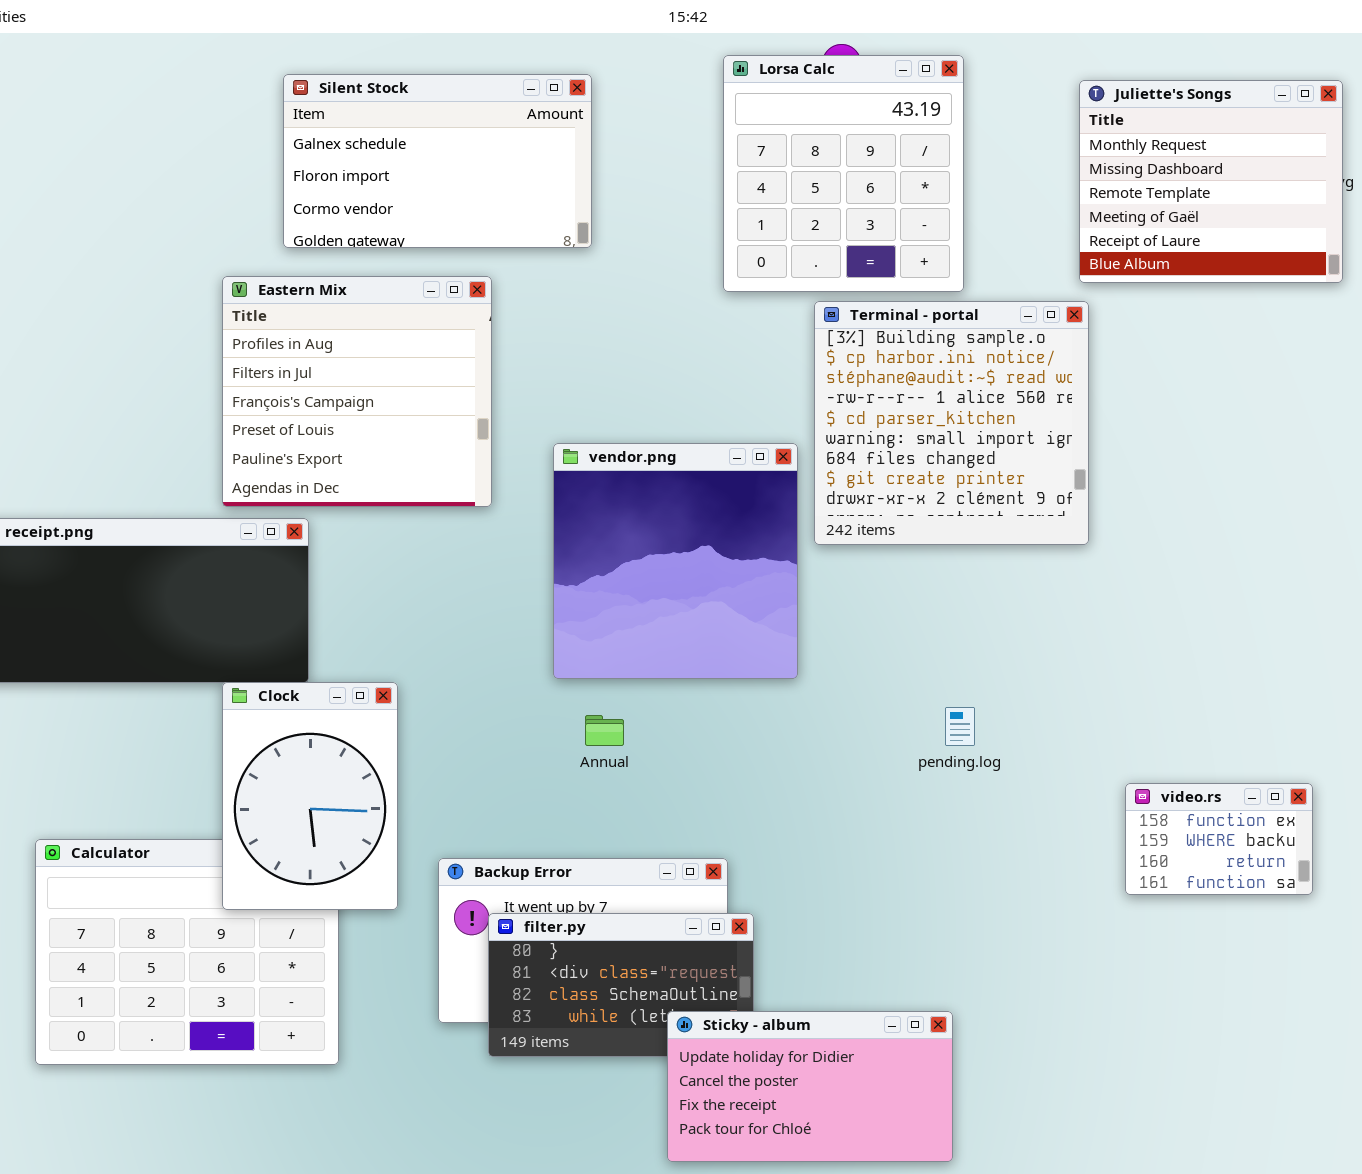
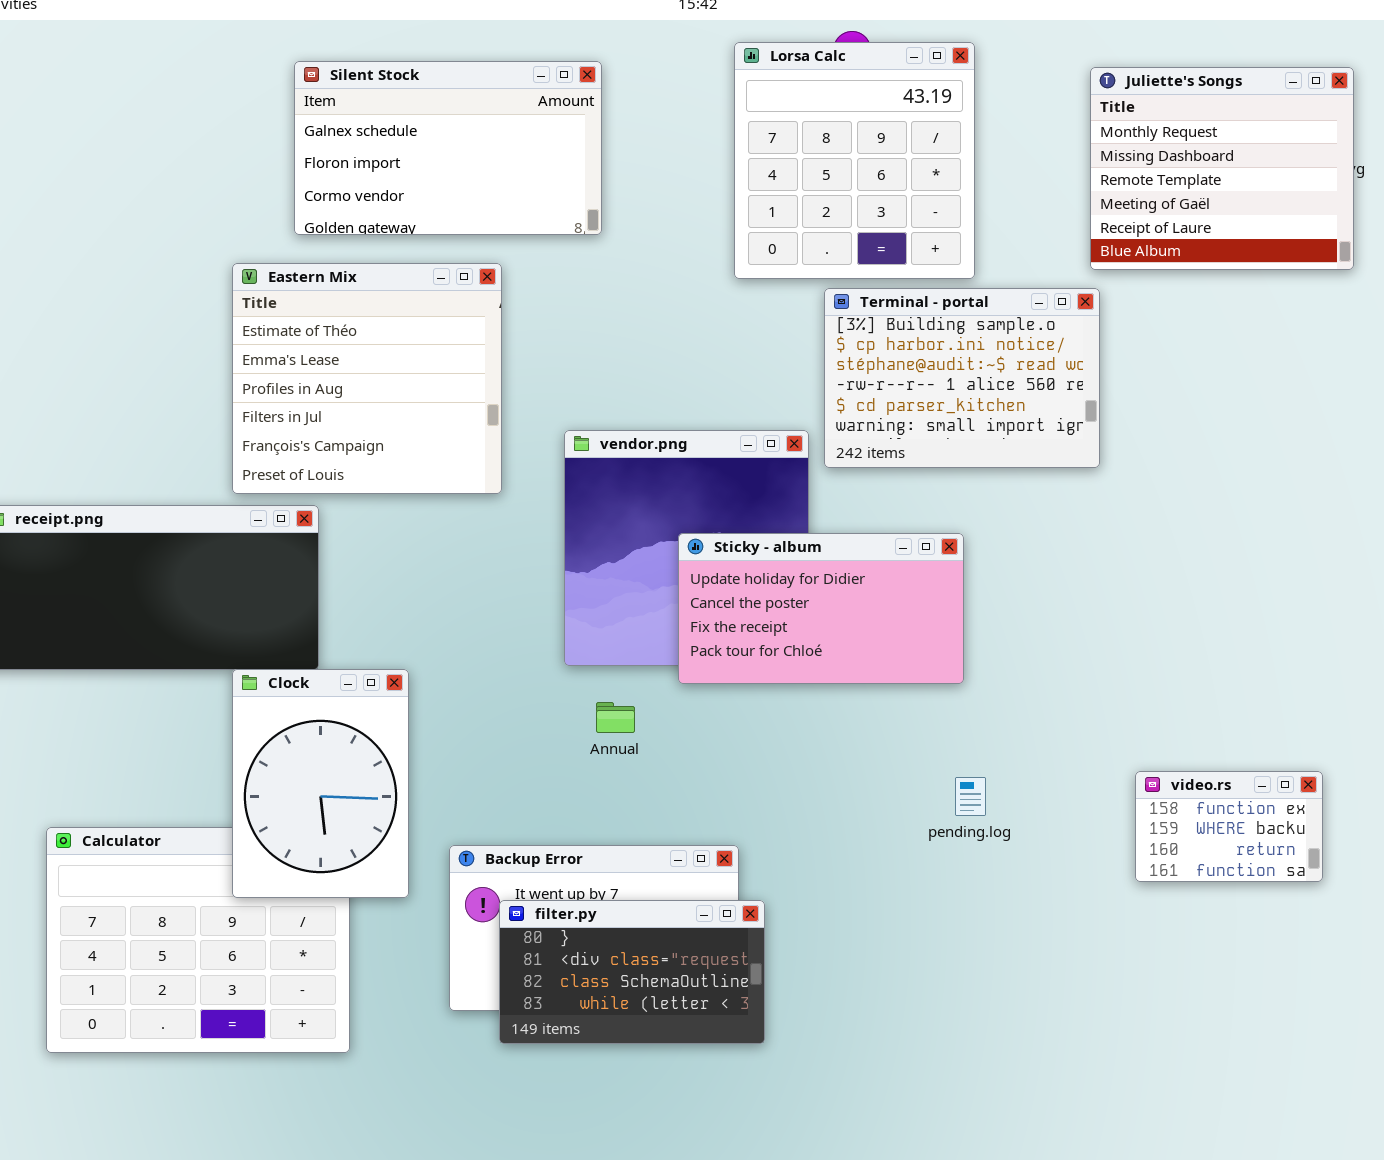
Eastern Mix: [222,276,492,507] -> [232,263,502,494], scrolled up 2 rows
Terminal - portal: [814,301,1089,545] -> [824,288,1100,468], resized
pending.log: [945,707,975,746] -> [955,777,986,816], moved
Sticky - album: [667,1011,953,1162] -> [678,533,964,684], moved

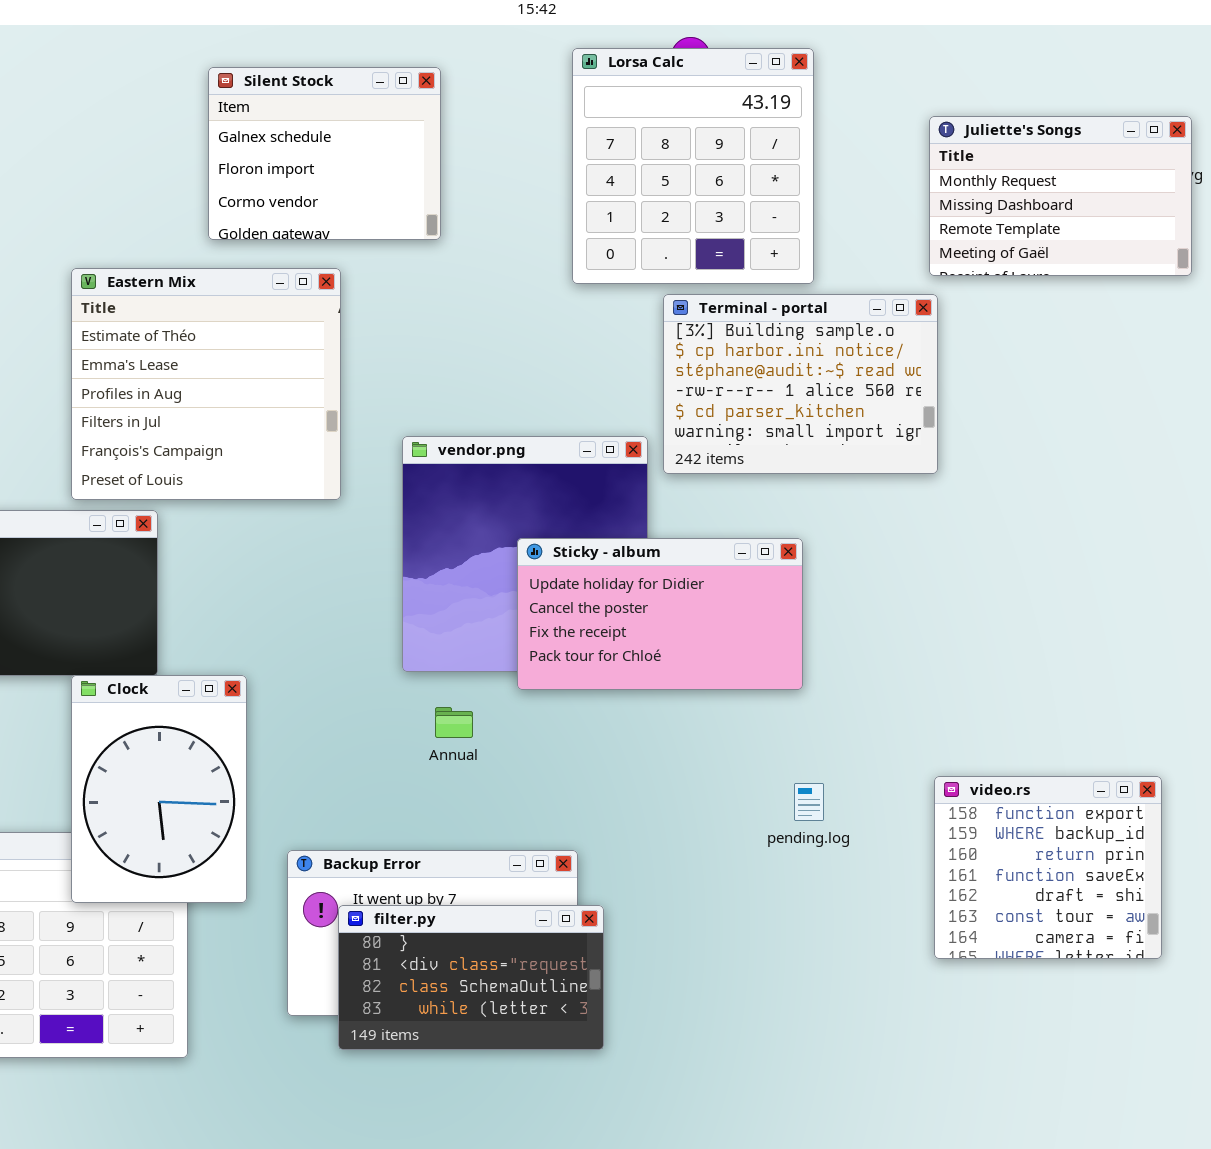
Silent Stock: [294,61,602,235] -> [208,67,441,240], resized
Juliette's Songs: [1090,67,1354,270] -> [929,116,1192,276], resized
video.rs: [1135,771,1323,882] -> [934,776,1162,959], resized

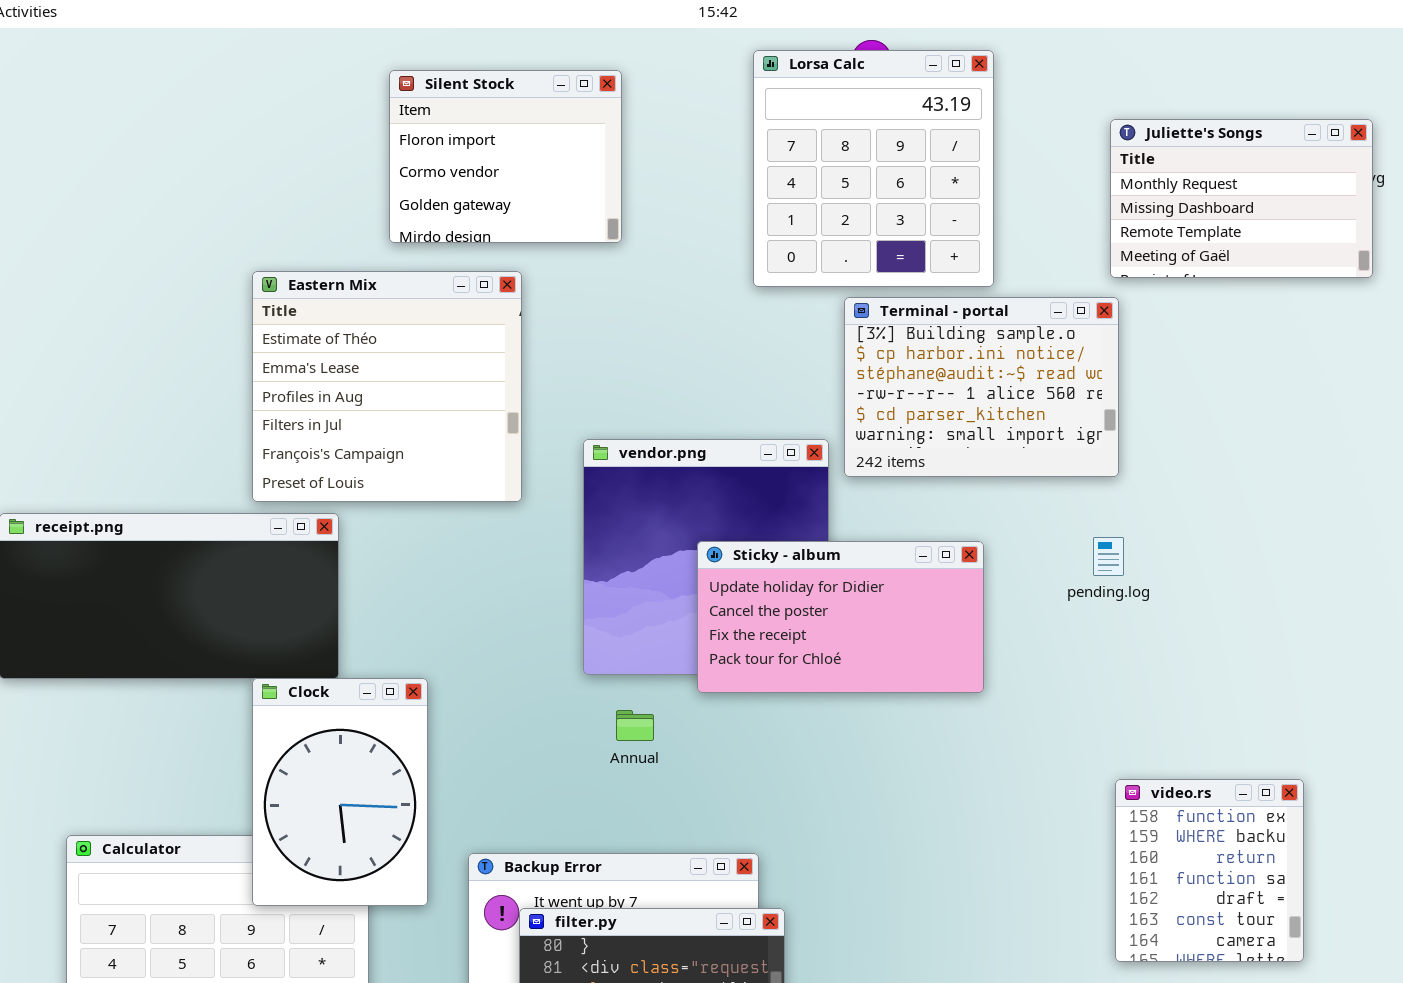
Silent Stock: [208,67,441,240] -> [389,70,622,243], scrolled down 1 row
video.rs: [934,776,1162,959] -> [1115,779,1304,962], resized
pending.log: [794,783,824,821] -> [1093,537,1124,576], moved

